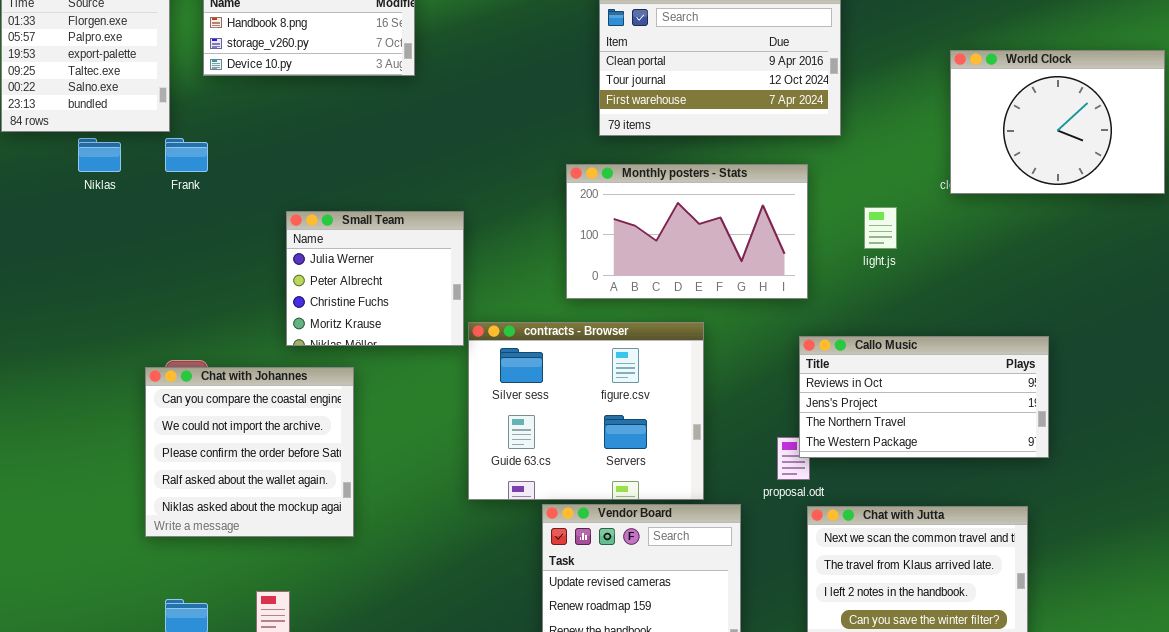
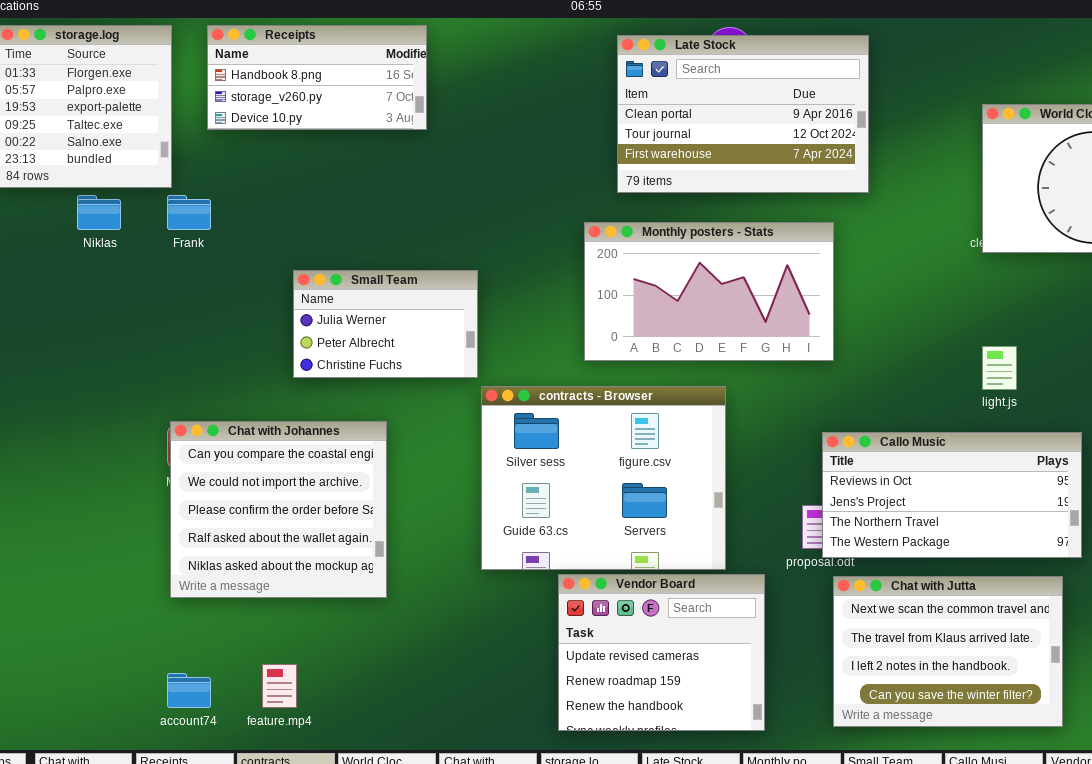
light.js: [864,207,897,249] -> [982,346,1017,390], moved
Small Team: [286,211,464,346] -> [293,270,478,378], resized
Callo Music: [799,336,1049,458] -> [822,432,1082,558], moved
Chat with Johannes: [145,367,354,537] -> [170,421,387,598], moved

